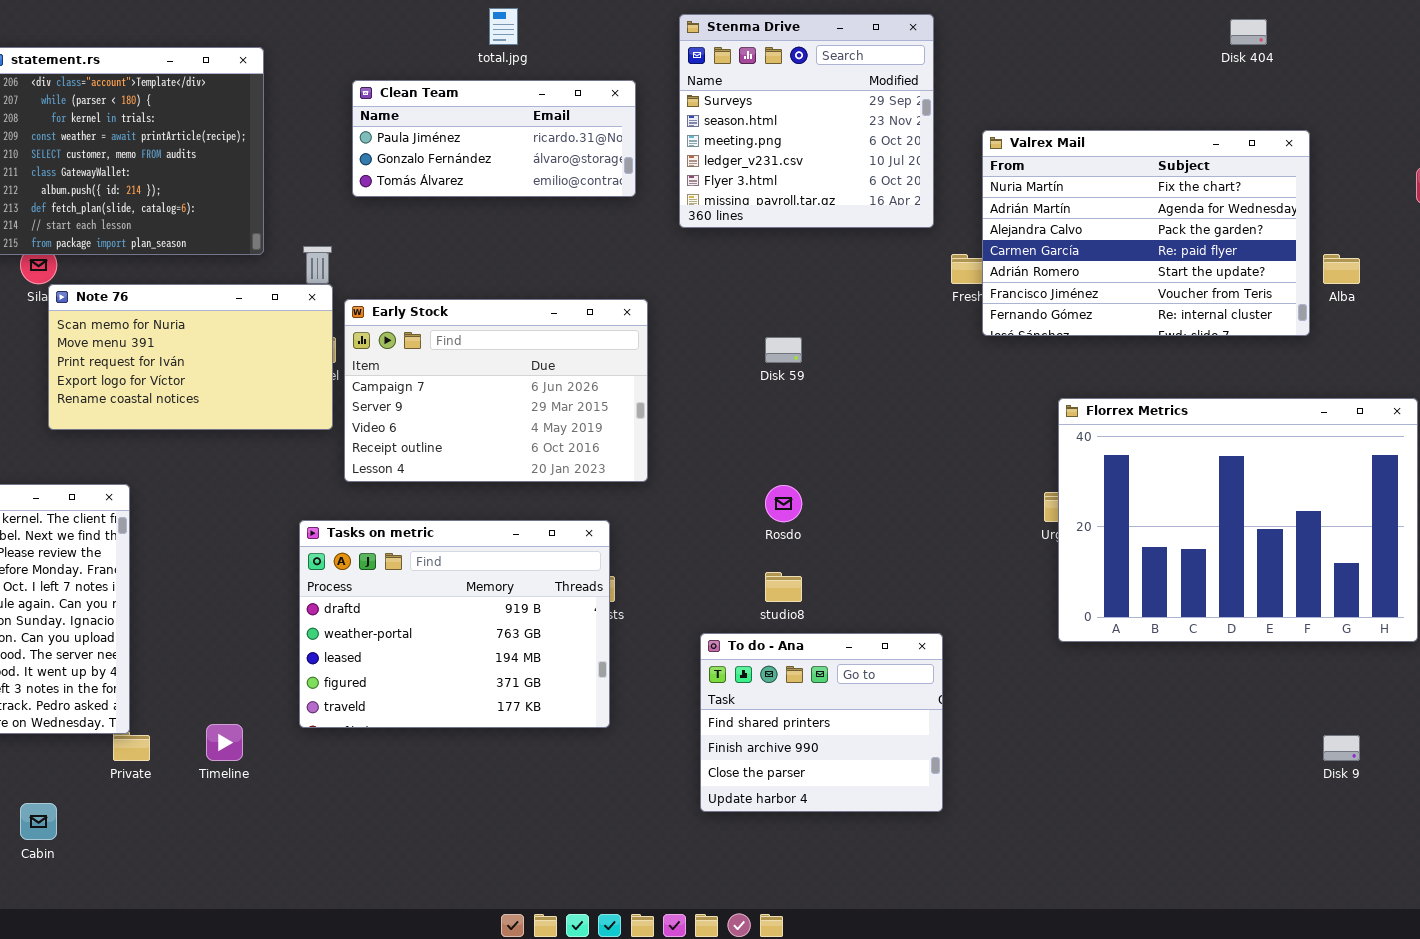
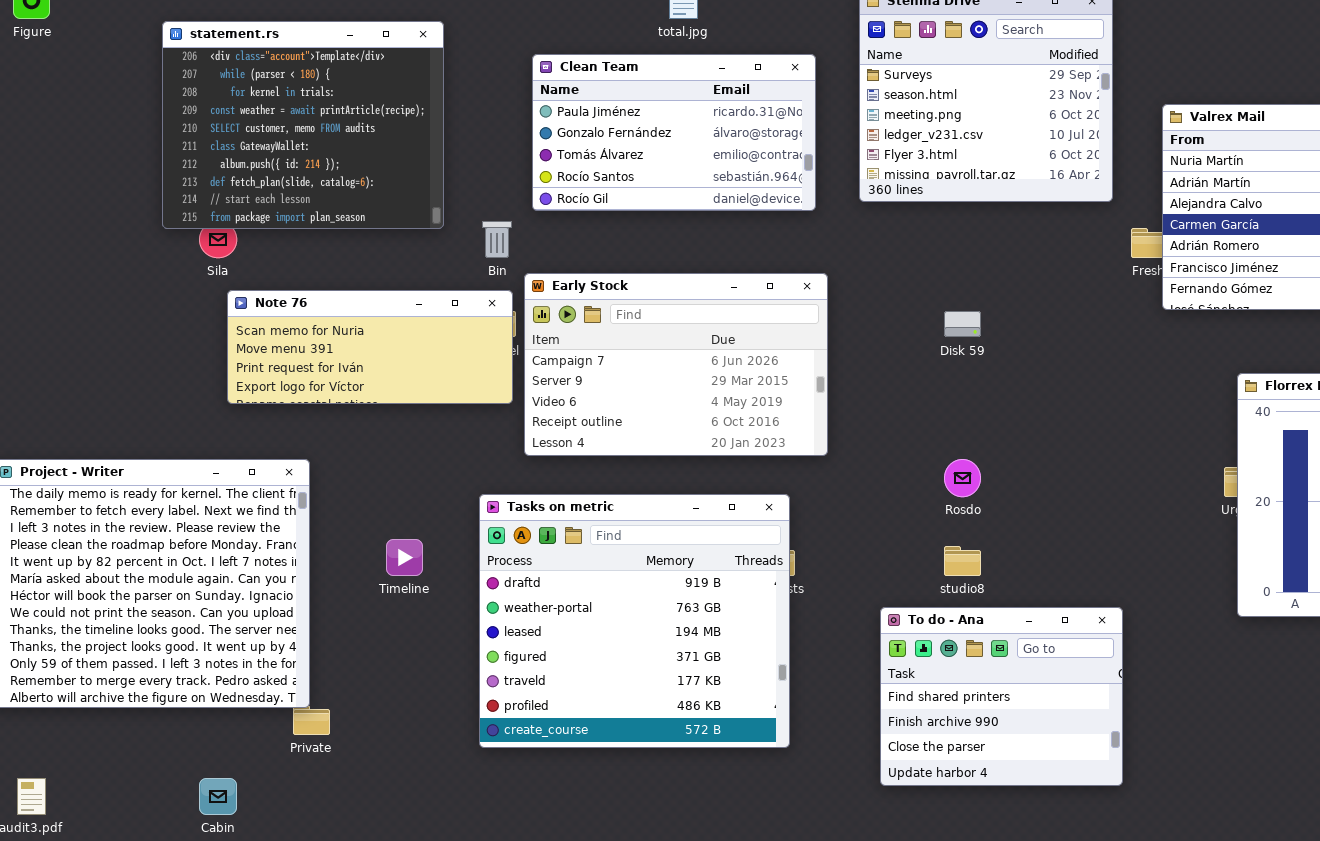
Clean Team: [352,80,636,197] -> [532,54,816,211], resized
Note 76: [48,284,333,430] -> [227,290,513,404], resized
Tasks on metric: [299,520,610,728] -> [479,494,790,748], resized
Timeline: [206,724,243,761] -> [386,539,423,576], moved

